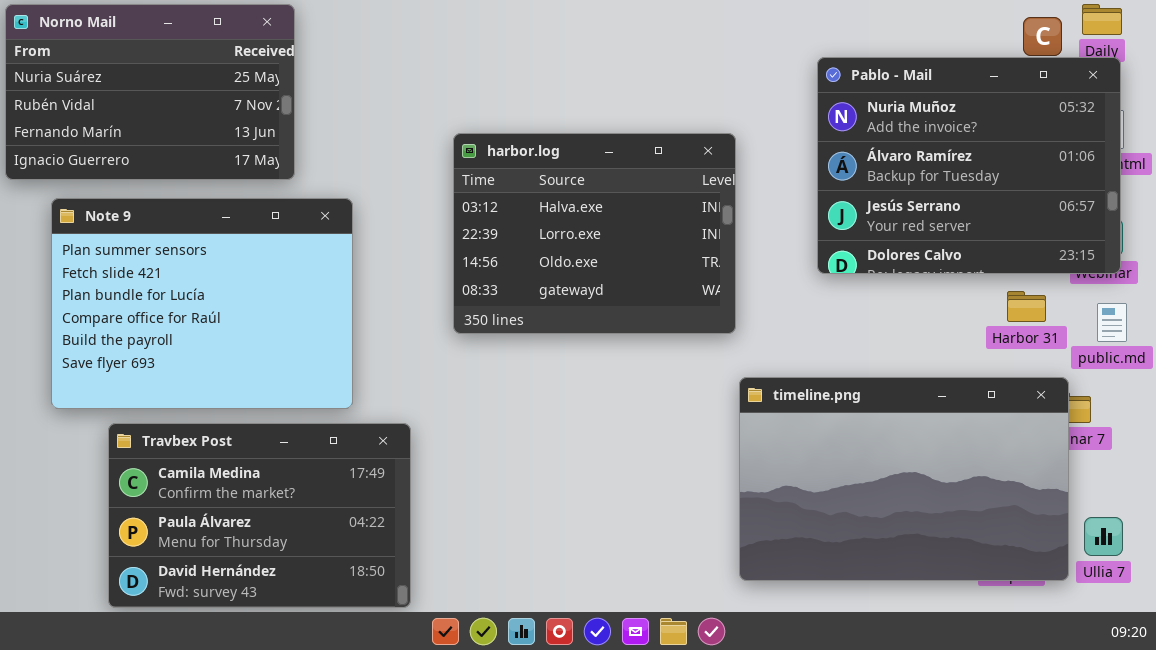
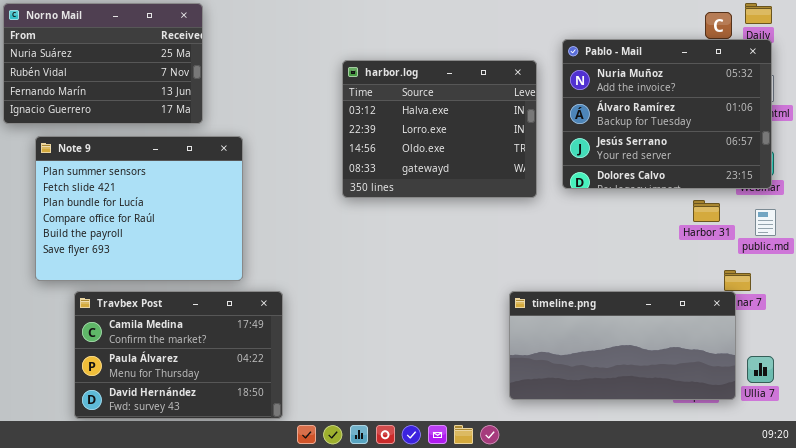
harbor.log: [453,133,736,334] -> [342,60,537,198], moved
timeline.png: [739,377,1069,581] -> [509,291,736,400], resized

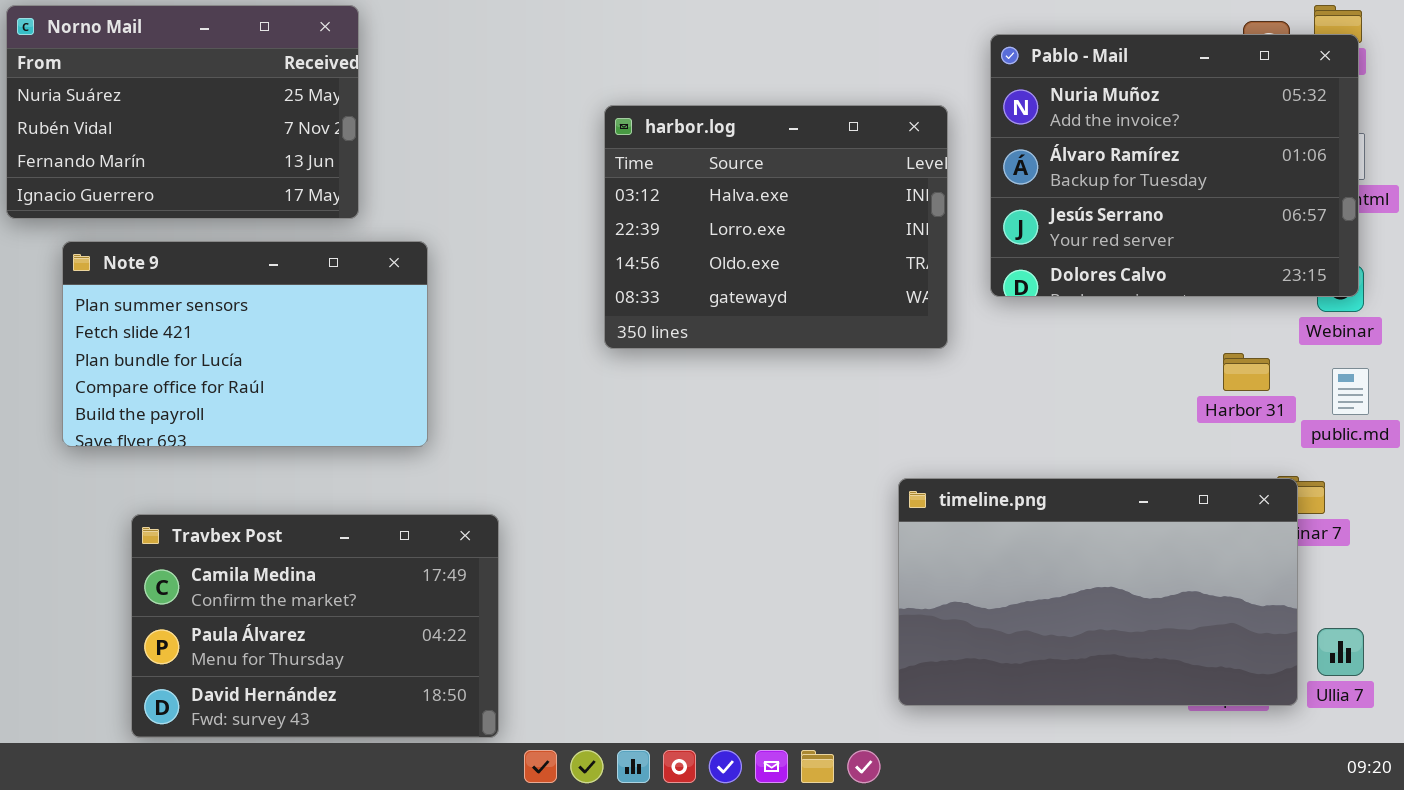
Pablo - Mail: [562,39,772,189] -> [990,34,1359,297], moved
Note 9: [35,136,243,281] -> [62,241,428,447], resized
timeline.png: [509,291,736,400] -> [898,478,1298,706], resized

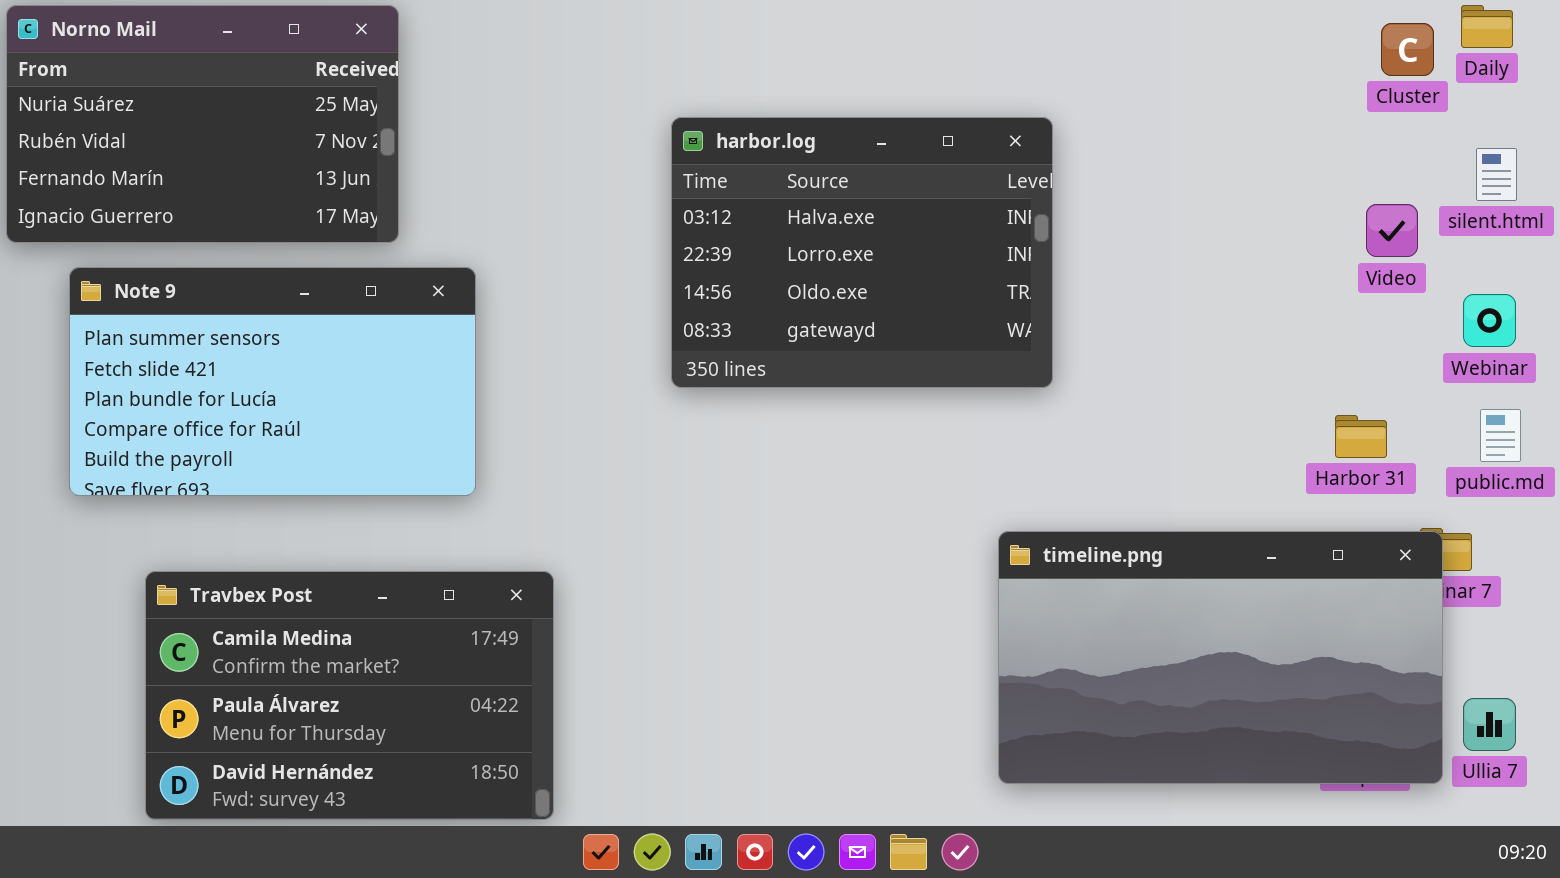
Pablo - Mail: [990,34,1359,297] -> none, closed
Harbor 31: [1223,353,1270,391] -> [1335,415,1387,458], moved

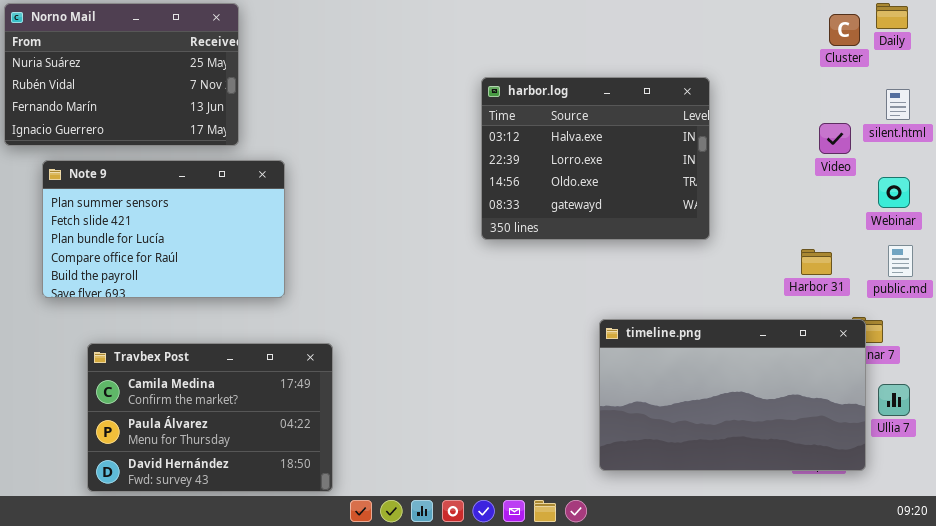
harbor.log: [671,117,1053,388] -> [481,77,710,240], moved
Ullia 7: [1463,698,1516,751] -> [878,384,910,416], moved

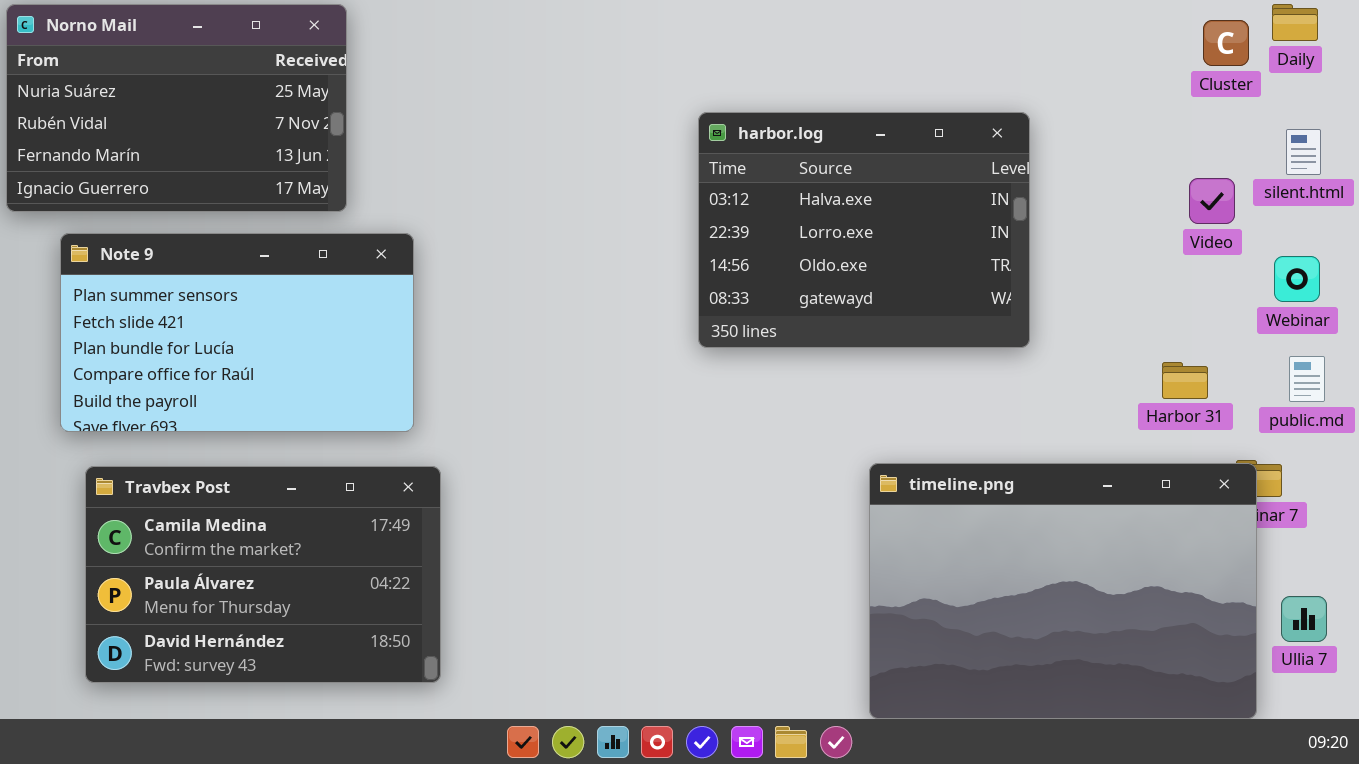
timeline.png: [599,319,866,471] -> [869,463,1257,719], resized
Travbex Post: [87,343,333,492] -> [85,466,441,683], moved
Ullia 7: [878,384,910,416] -> [1281,596,1327,642], moved

